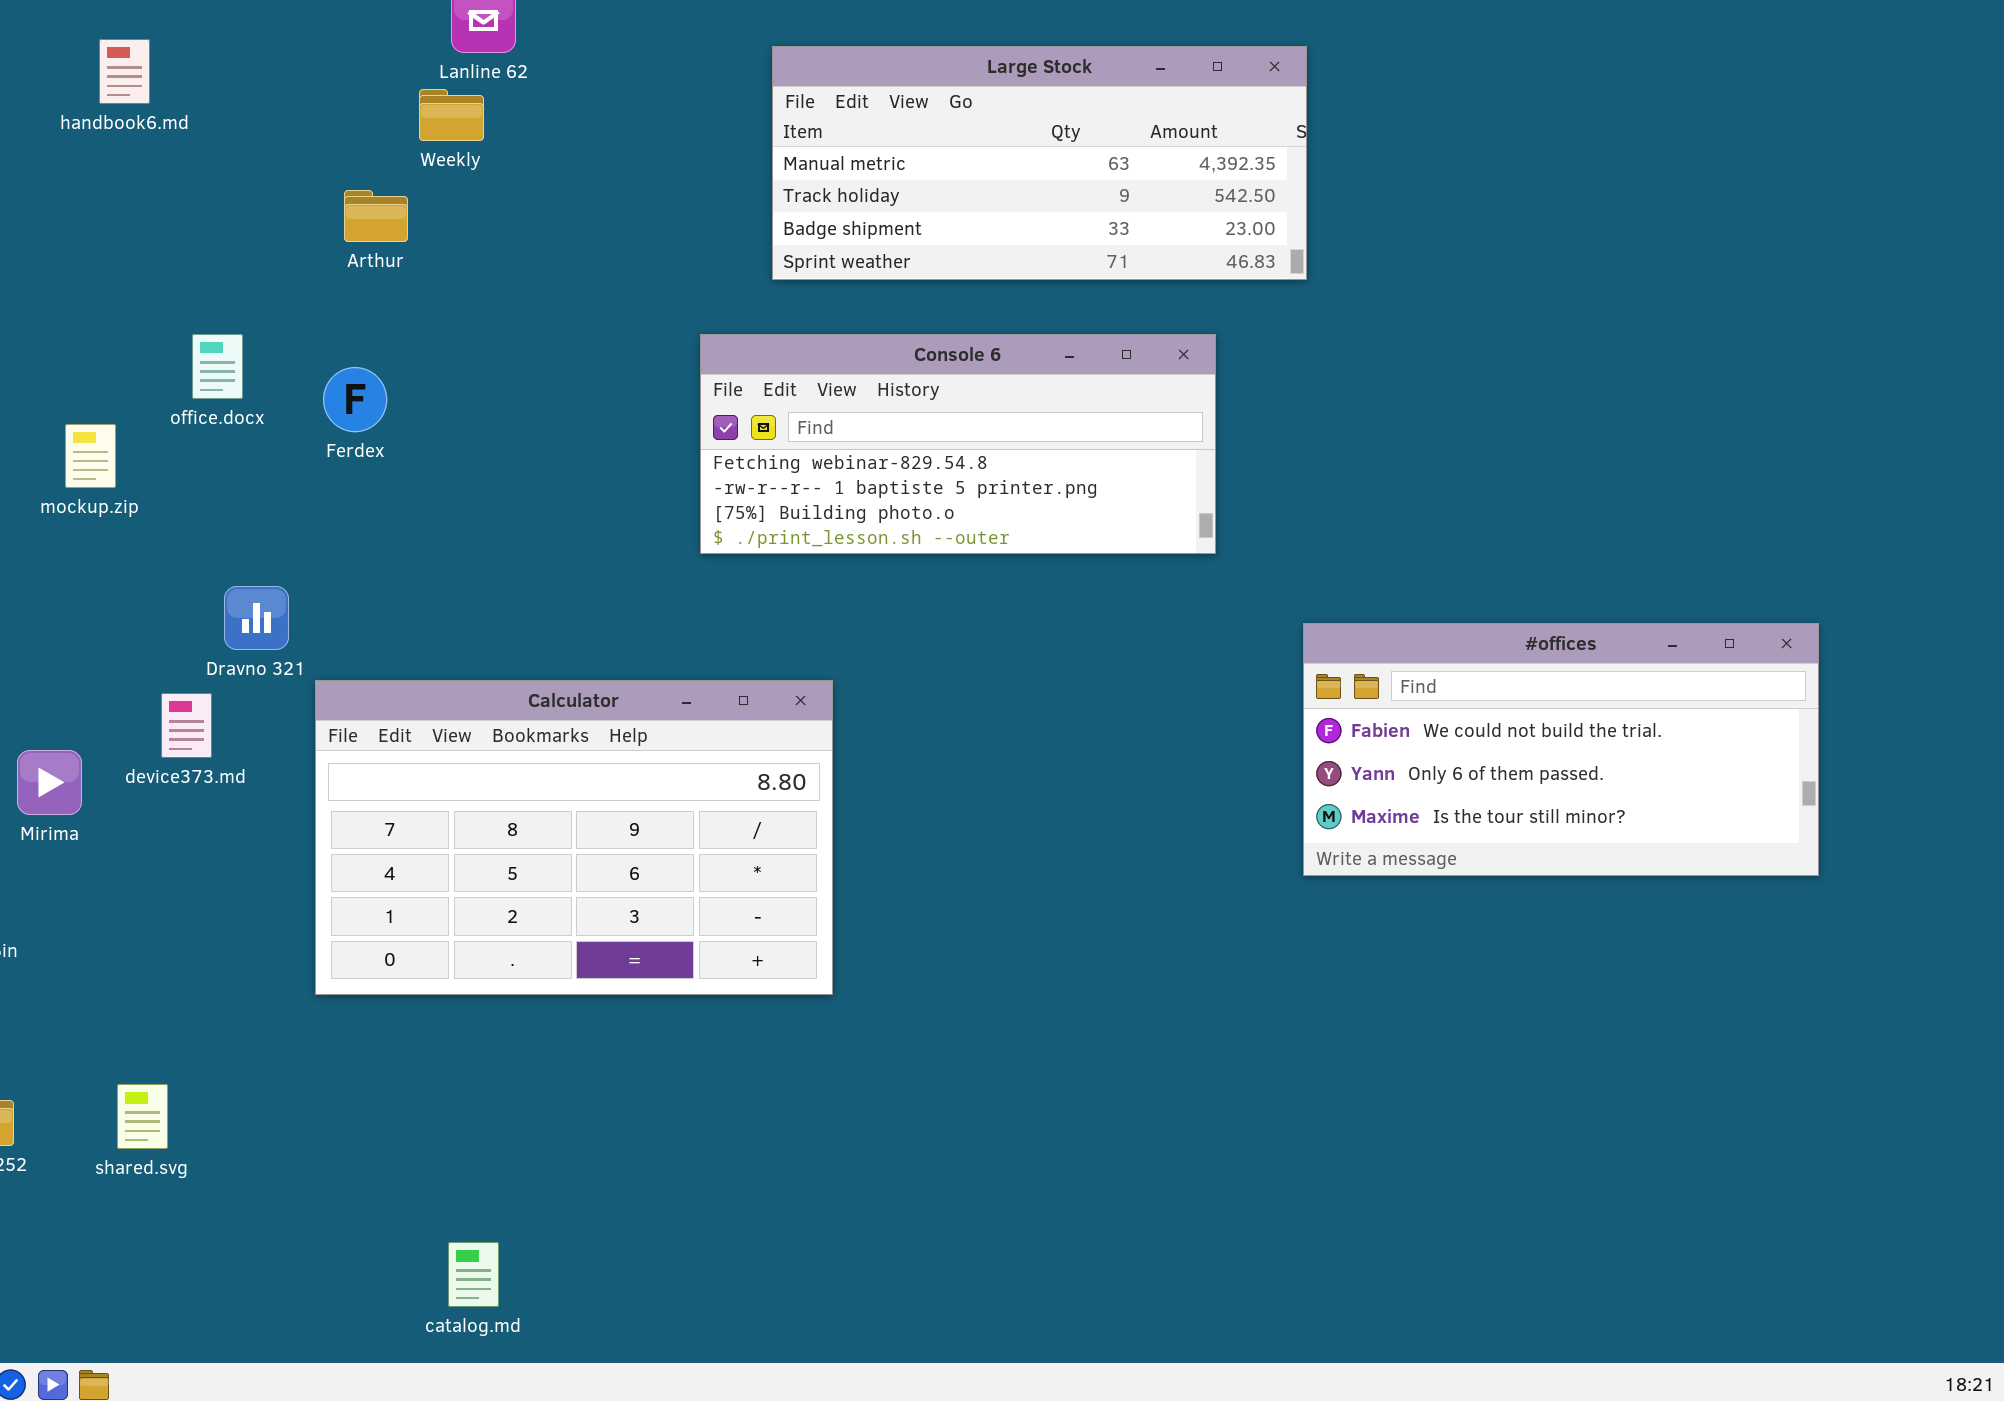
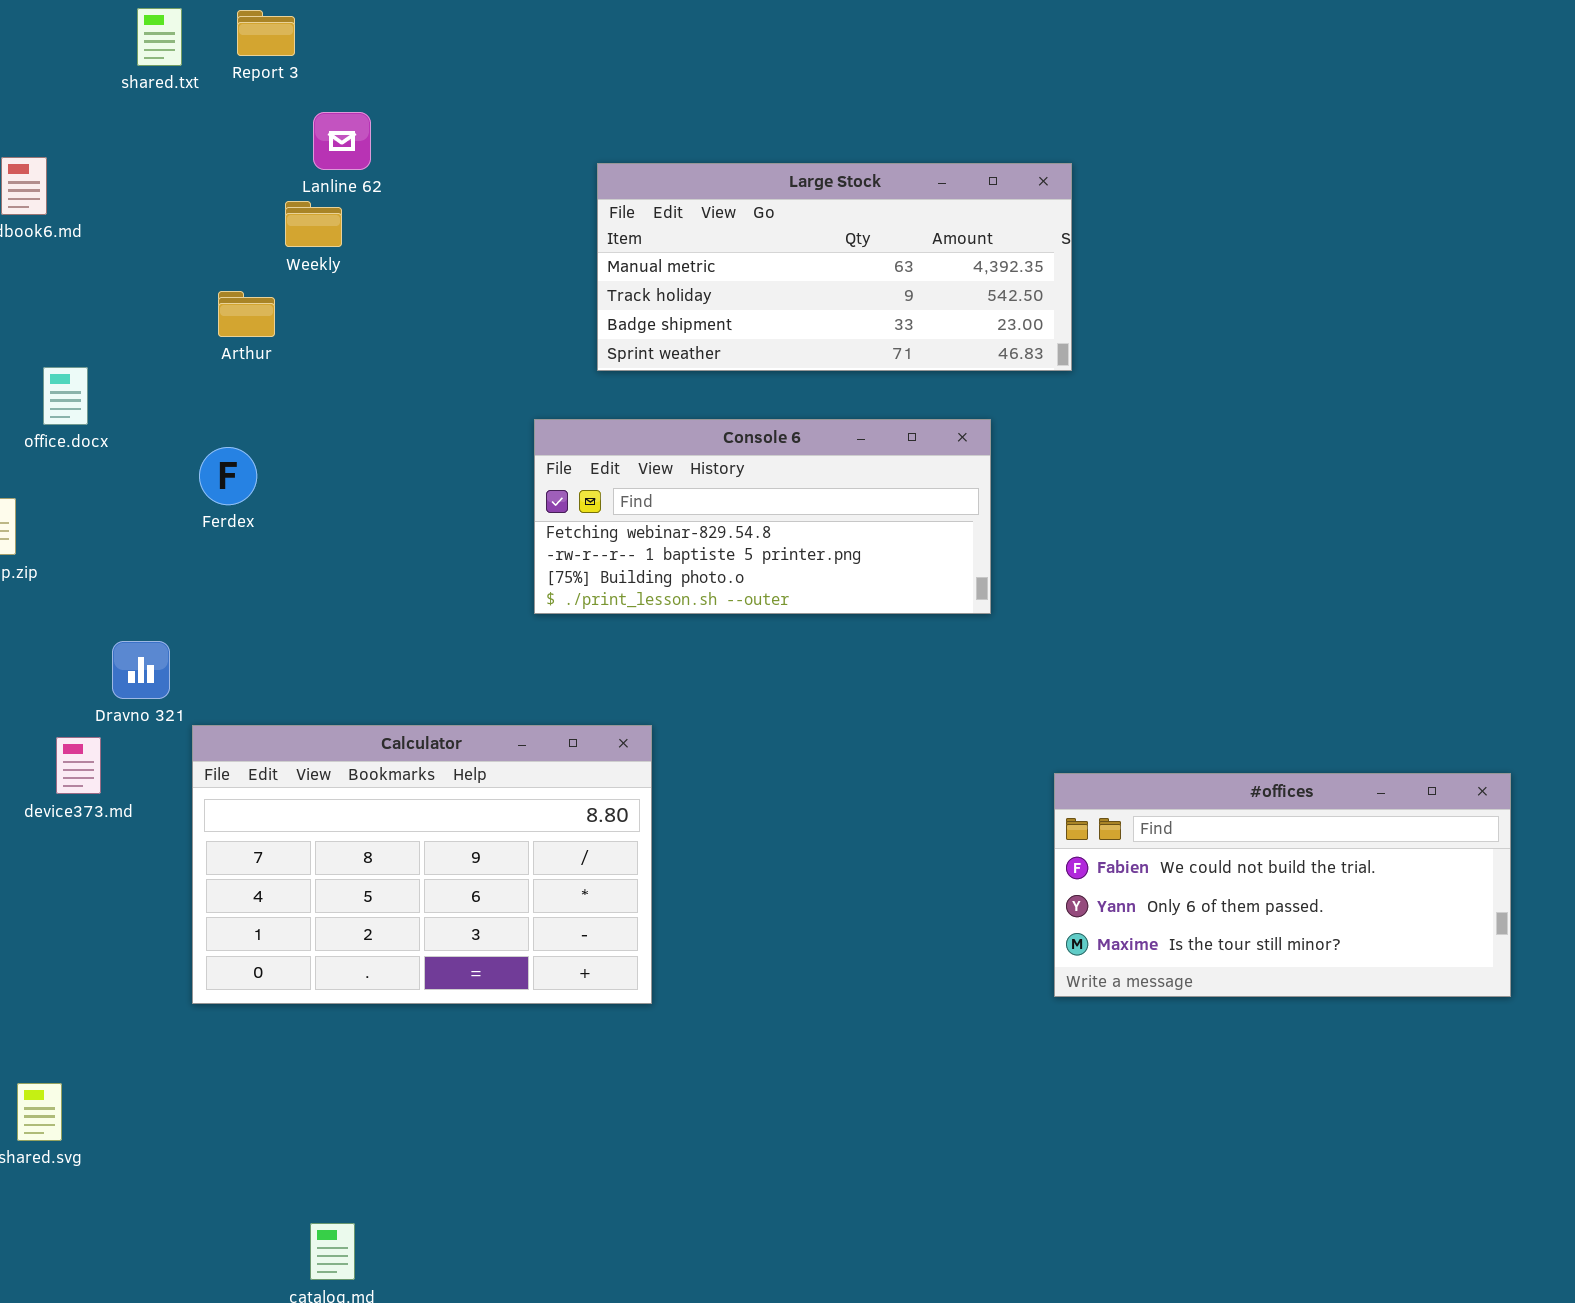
office.docx: [192,334,243,399] -> [43,367,88,425], moved
#offices: [1303,623,1819,876] -> [1054,773,1511,997], moved

